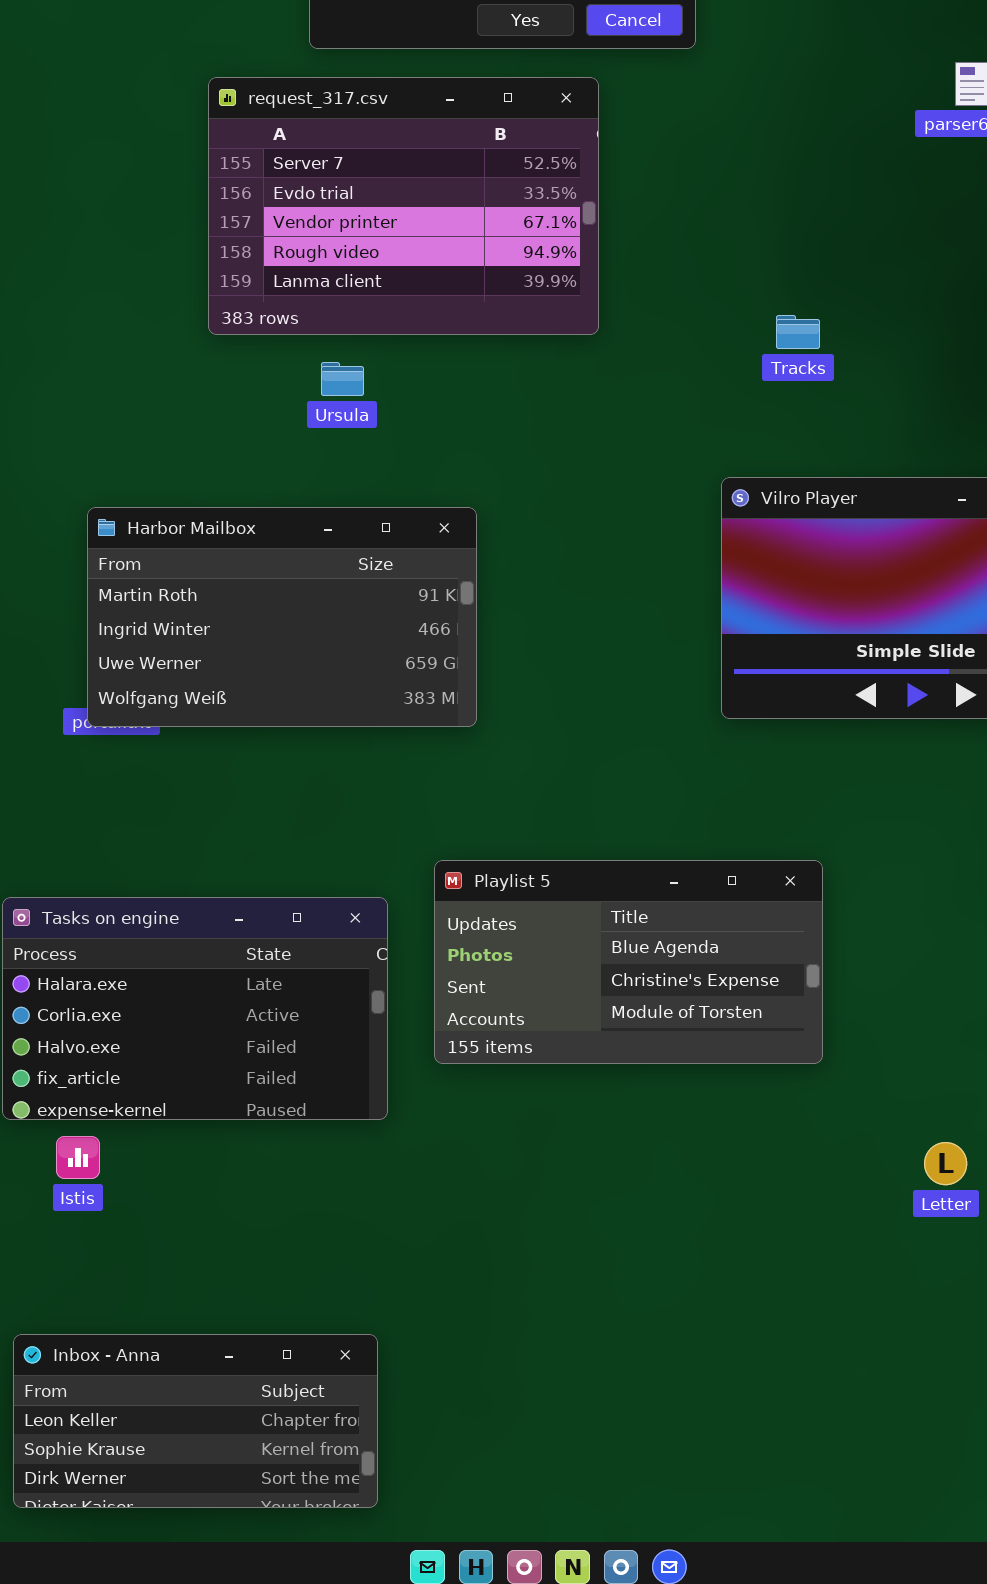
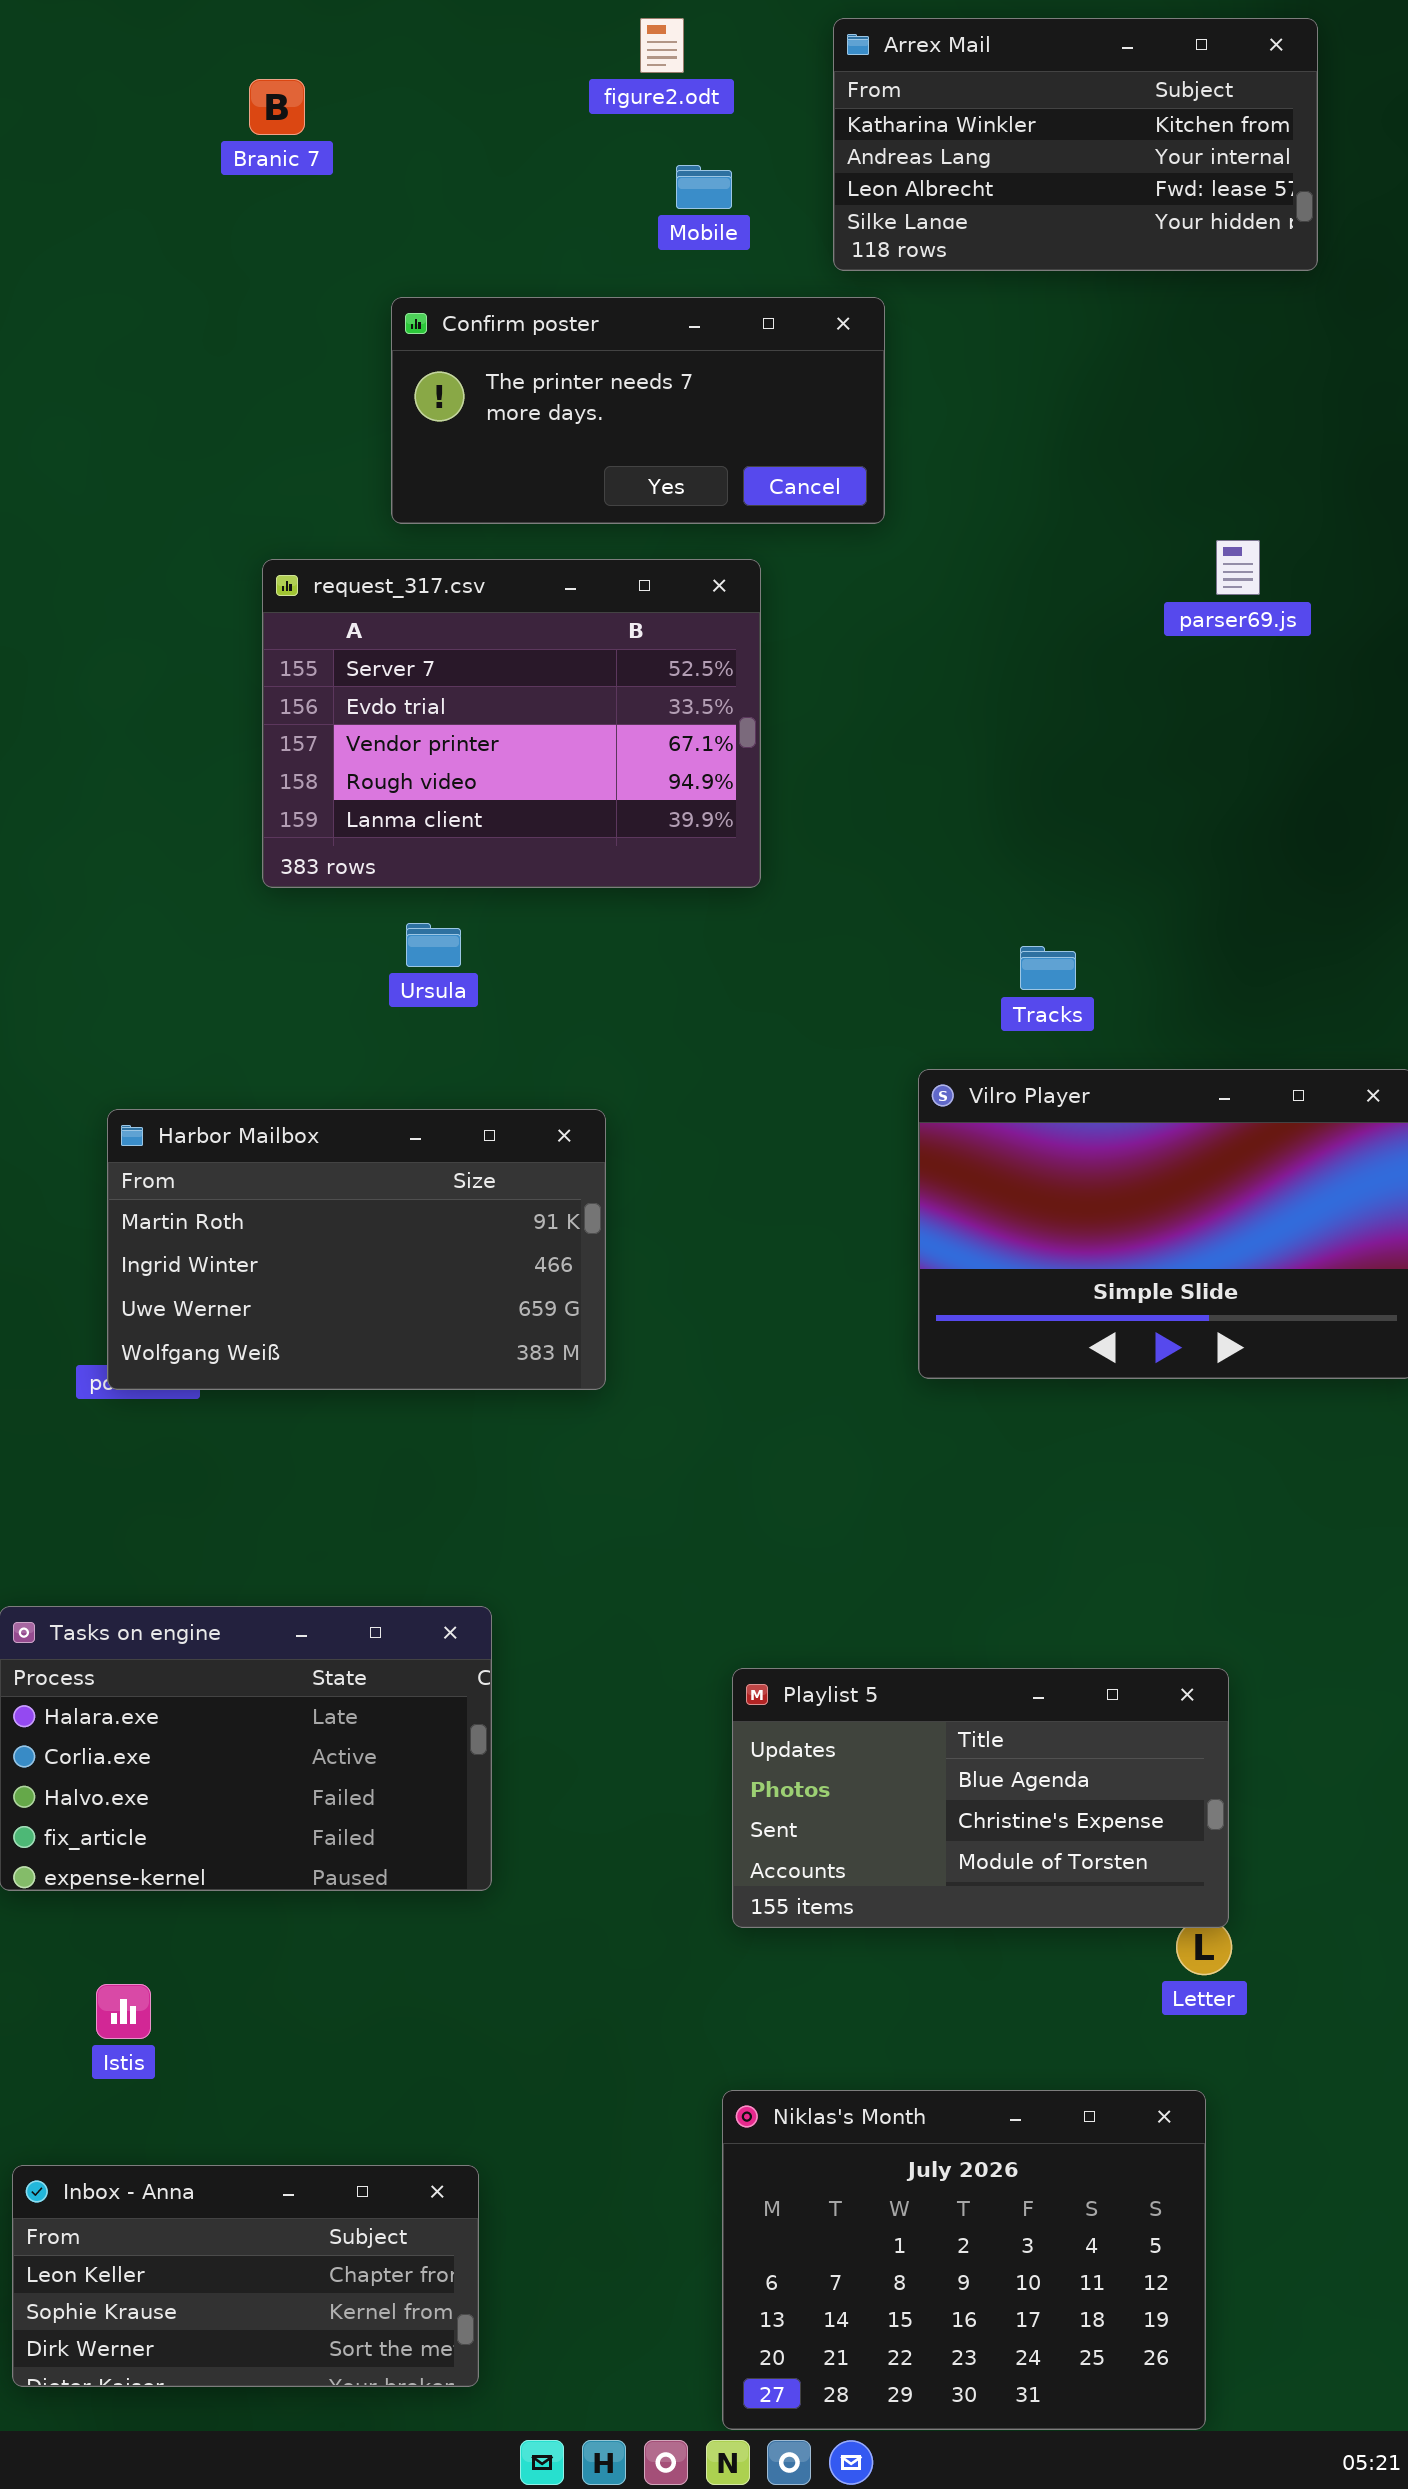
Tracks: [776,315,820,349] -> [1020,946,1076,990], moved
Playlist 5: [434,860,823,1064] -> [732,1668,1229,1928], moved
Istis: [56,1136,100,1179] -> [96,1984,151,2039], moved
Niklas's Month: none -> [722,2090,1206,2430], opened

